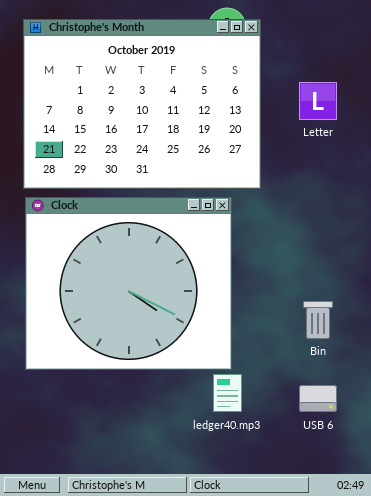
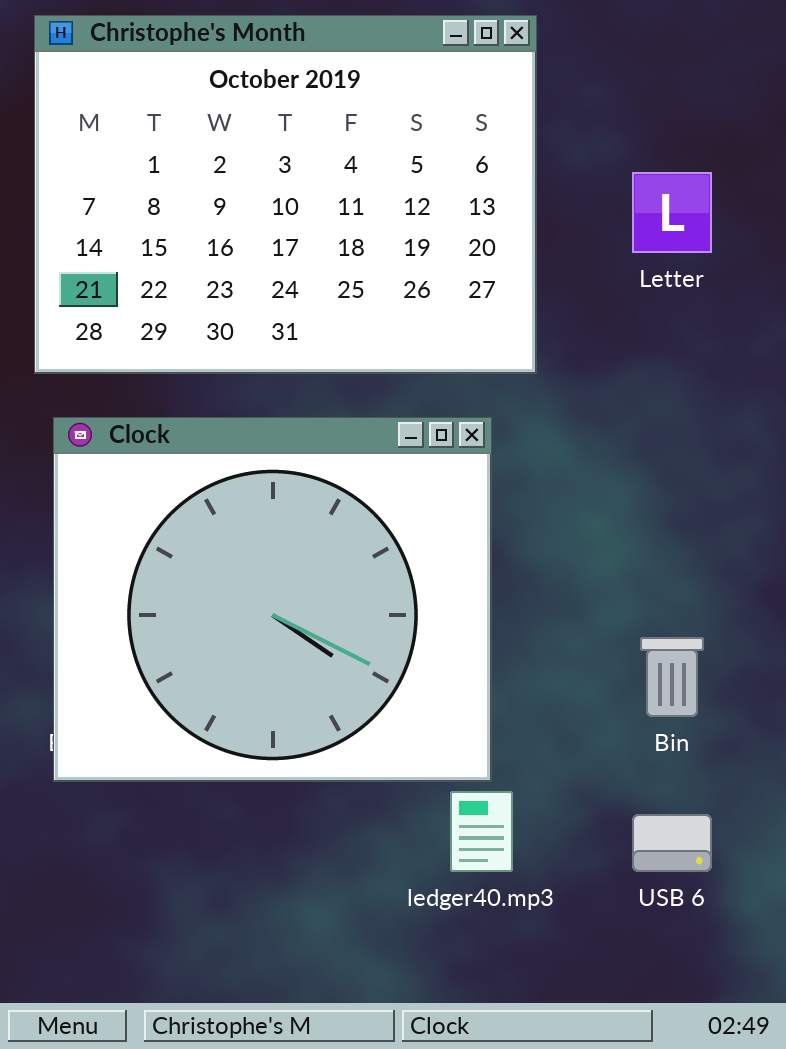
Christophe's Month: [23,19,261,189] -> [34,15,537,374], moved

